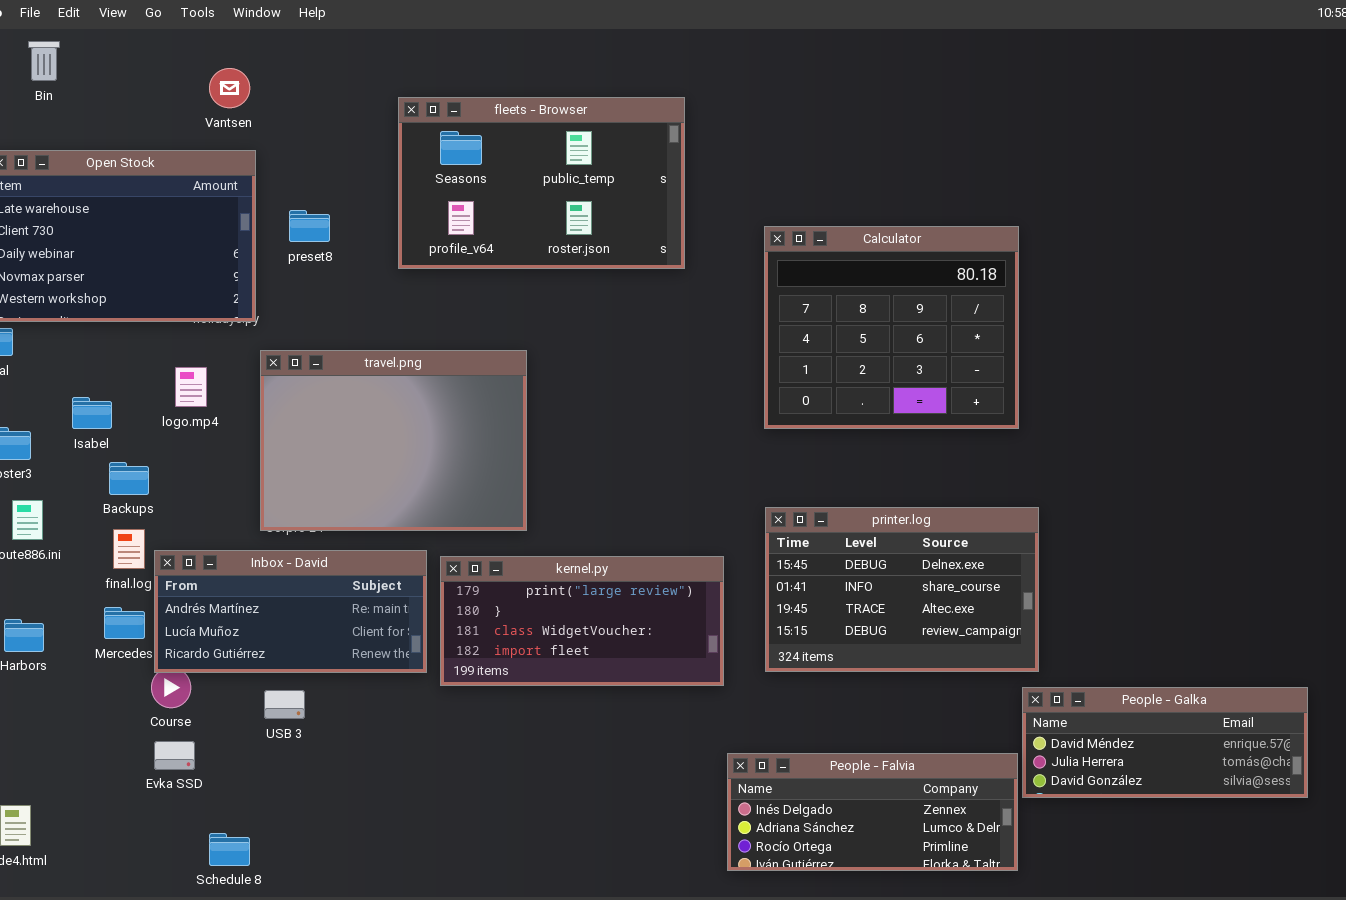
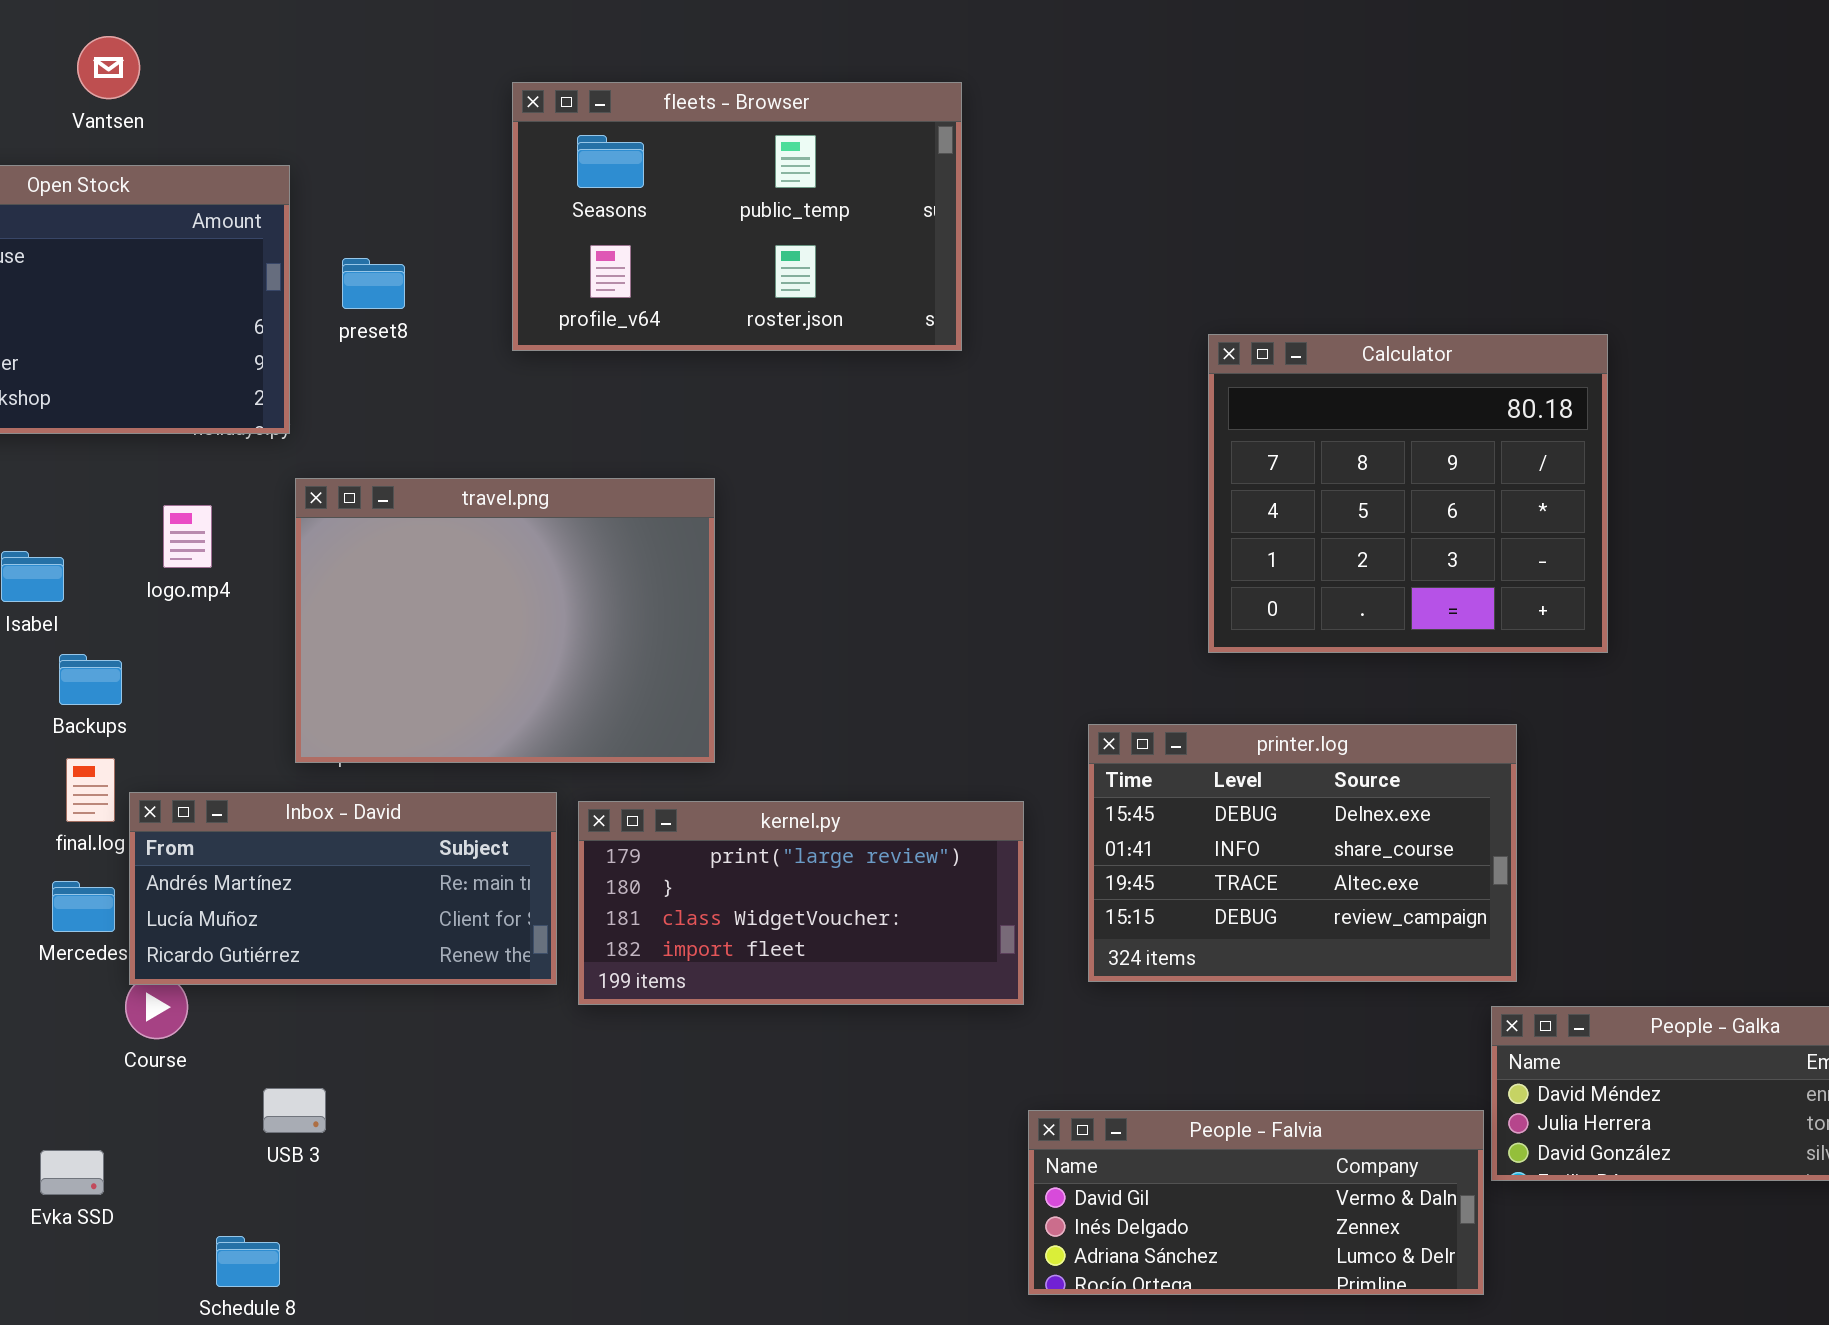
Vantsen: [209,68,250,108] -> [77,36,140,99], moved
Calculator: [764,226,1019,429] -> [1208,334,1608,653], moved
USB 3: [264,690,305,719] -> [263,1088,326,1133], moved
Evka SSD: [154,741,195,770] -> [40,1150,104,1195], moved
People - Falvia: [727,753,1018,871] -> [1028,1110,1484,1295], scrolled up 1 row

